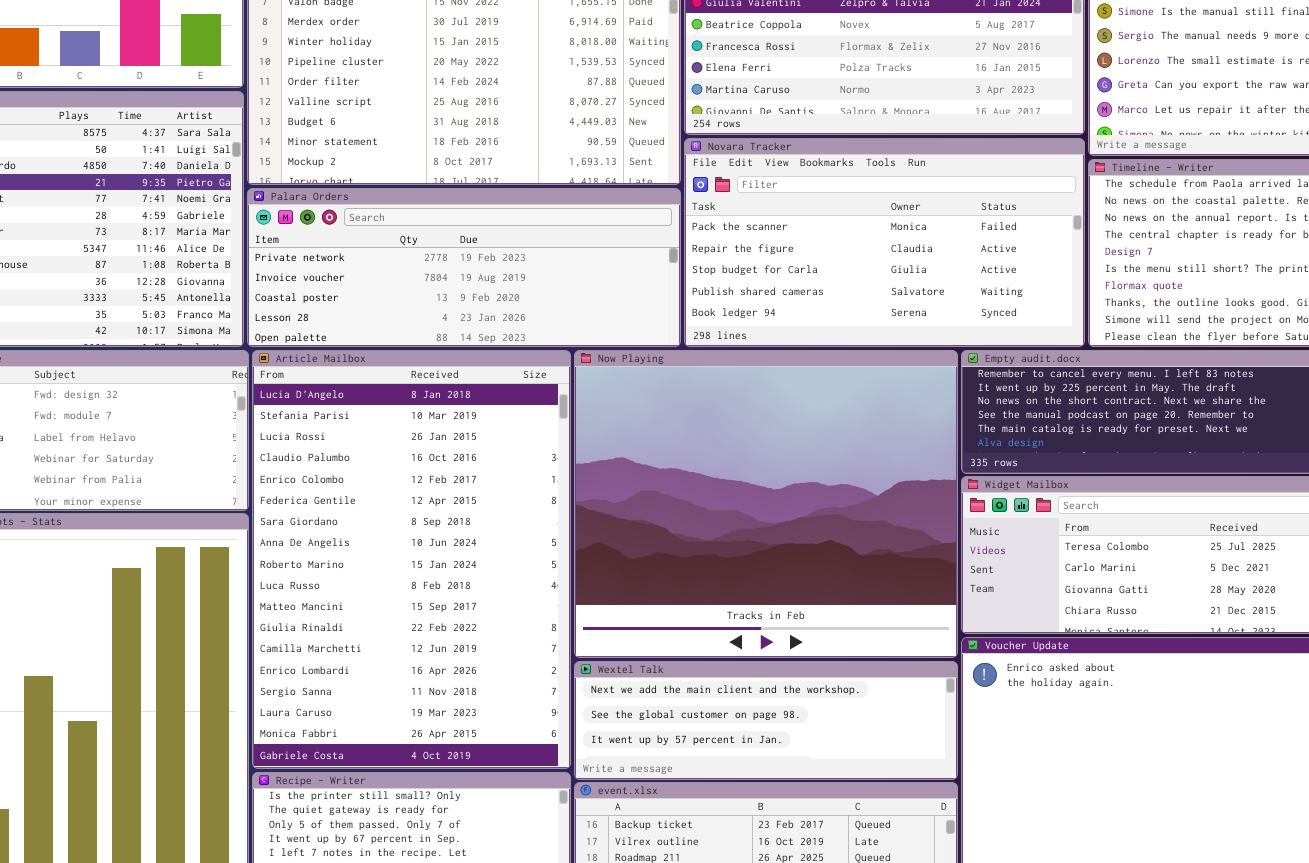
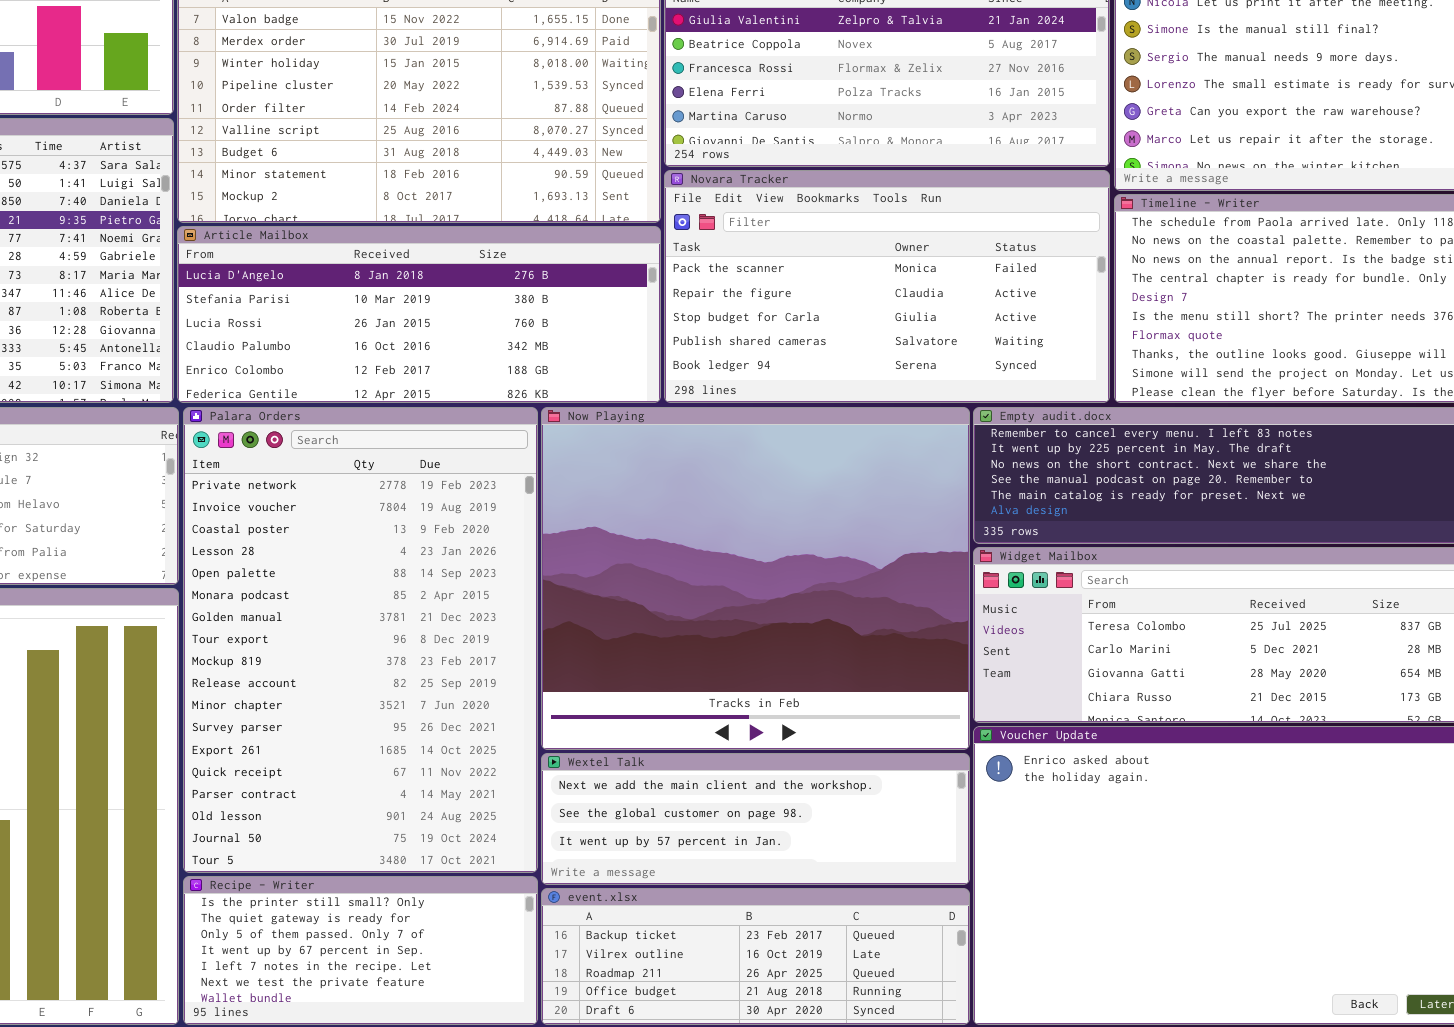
Palara Orders: [247,188,681,347] -> [183,407,538,873], moved, resized
Article Mailbox: [252,350,571,769] -> [177,226,661,403], moved, resized

